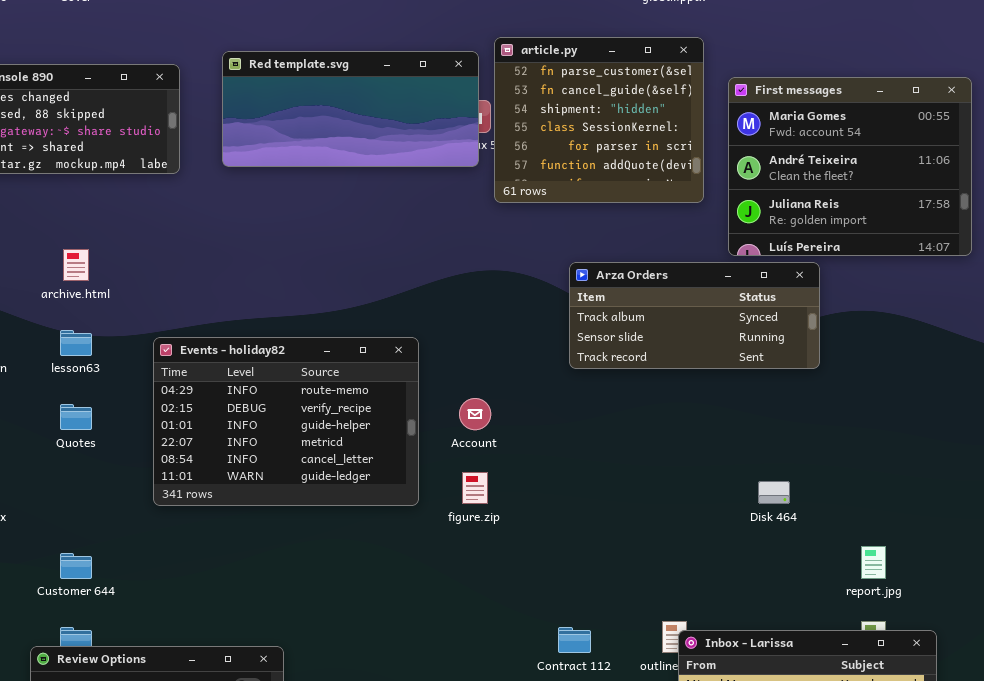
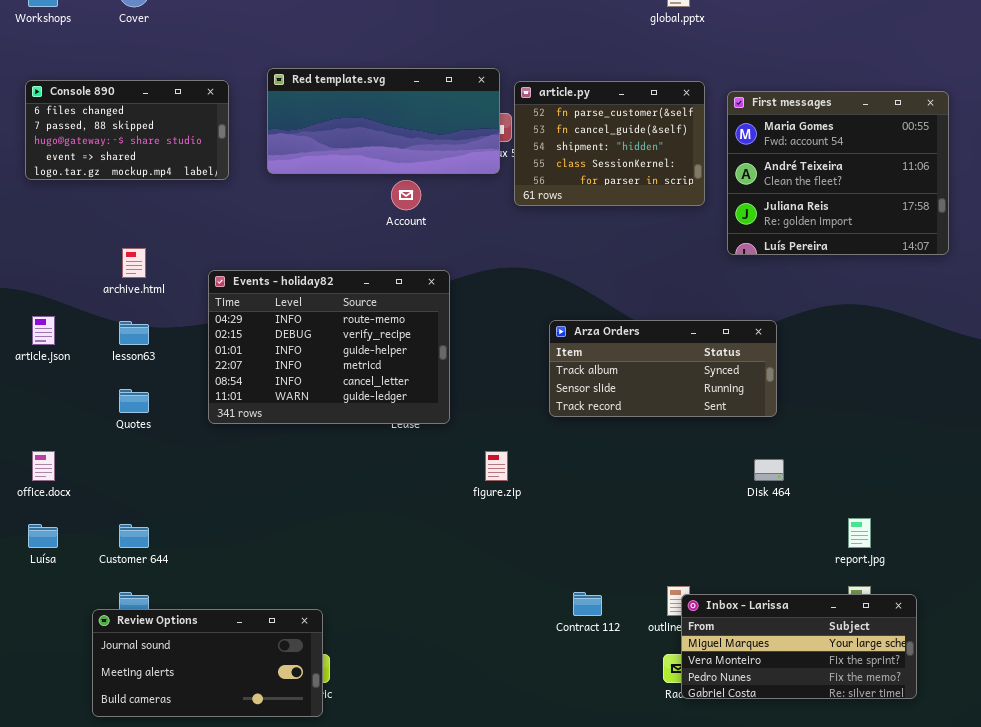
article.py: [494,37,704,203] -> [514,81,705,206], resized
Arza Orders: [569,262,820,369] -> [549,320,777,417], moved
Events - holiday82: [153,337,419,506] -> [208,270,450,424], moved
Account: [459,398,491,430] -> [391,180,421,210], moved

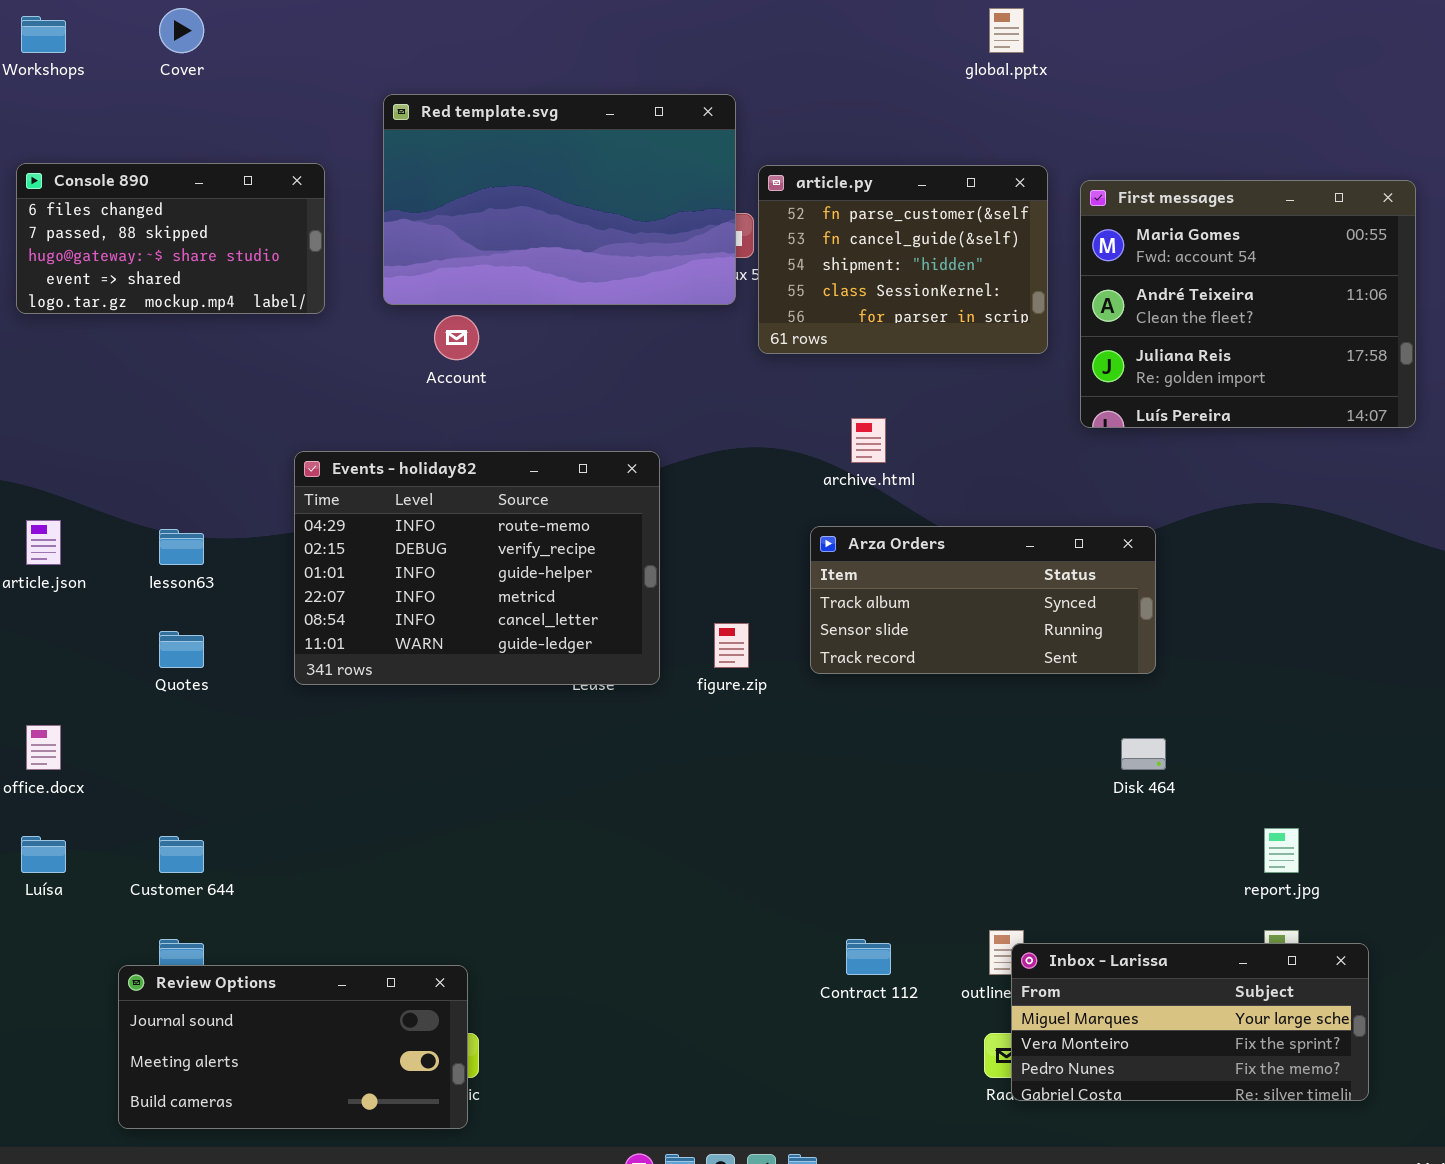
Red template.svg: [267,68,500,174] -> [383,94,736,305], resized
Account: [391,180,421,210] -> [434,315,479,360], moved
archive.html: [122,248,146,278] -> [851,418,886,463], moved
figure.zip: [485,451,508,481] -> [714,623,749,668], moved

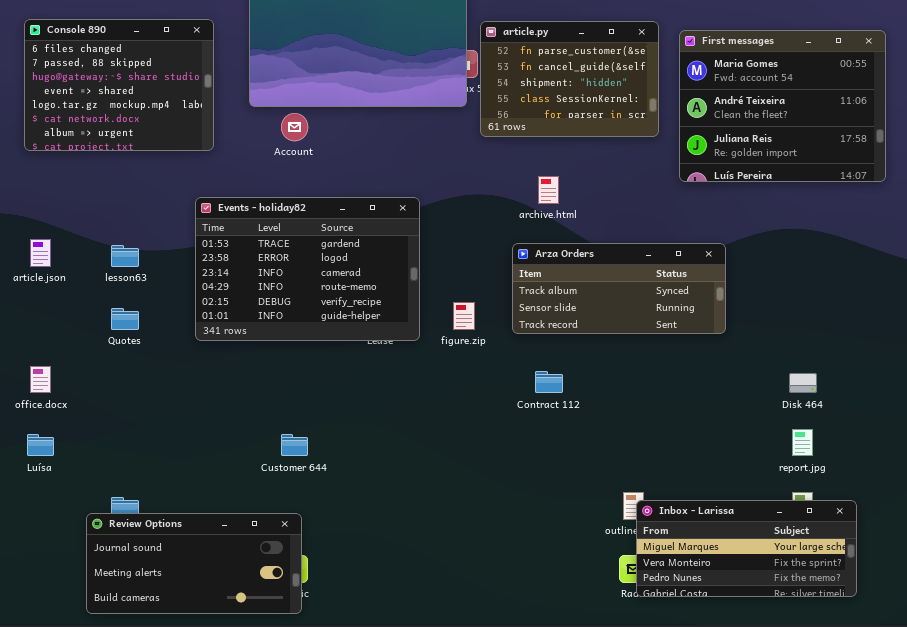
Console 890: [16,163,325,314] -> [24,19,214,151], resized
Events - holiday82: [294,451,660,685] -> [195,197,420,341], scrolled up 3 rows
Disk 464: [1121,738,1166,770] -> [789,373,817,393], moved
Customer 644: [159,836,204,873] -> [281,434,308,456], moved
Contract 112: [846,939,891,975] -> [535,371,563,393], moved

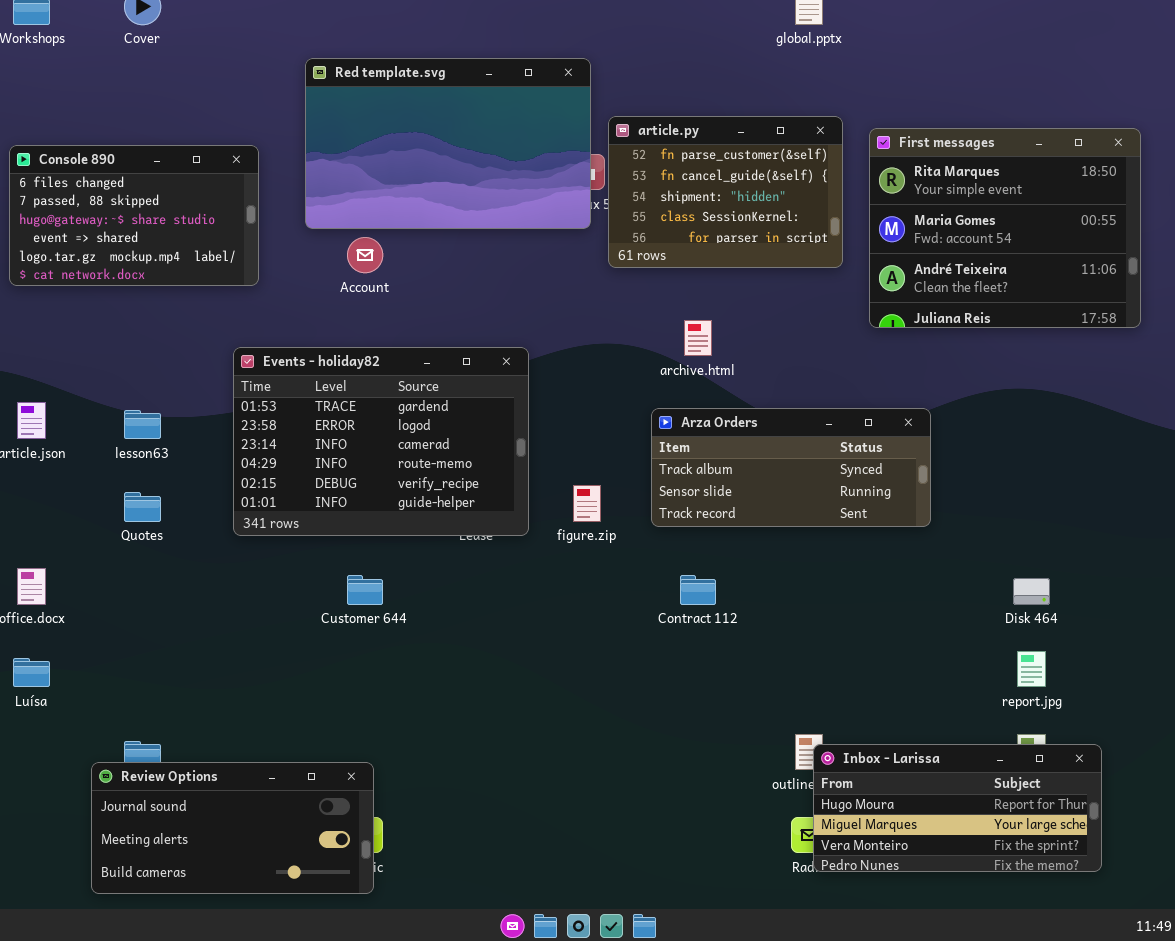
Console 890: [24,19,214,151] -> [9,145,259,286], resized
First messages: [679,30,886,182] -> [869,128,1141,328], scrolled up 1 row
Customer 644: [281,434,308,456] -> [347,575,383,605], moved
Inbox - Larissa: [636,500,857,597] -> [813,744,1102,872], scrolled up 1 row

